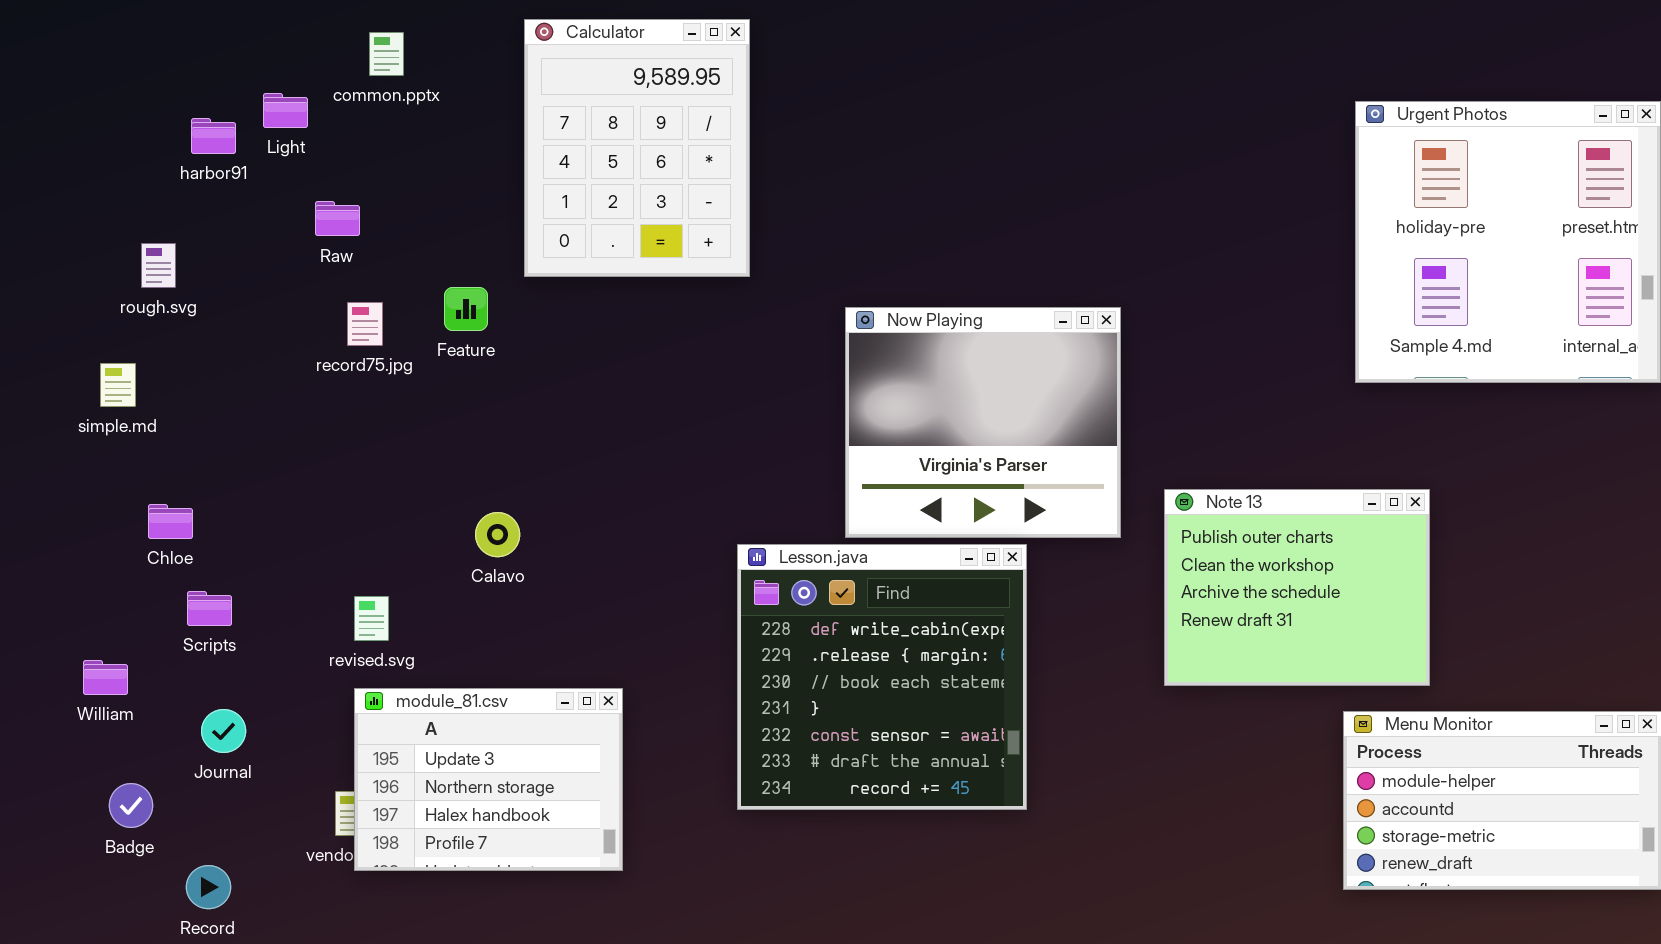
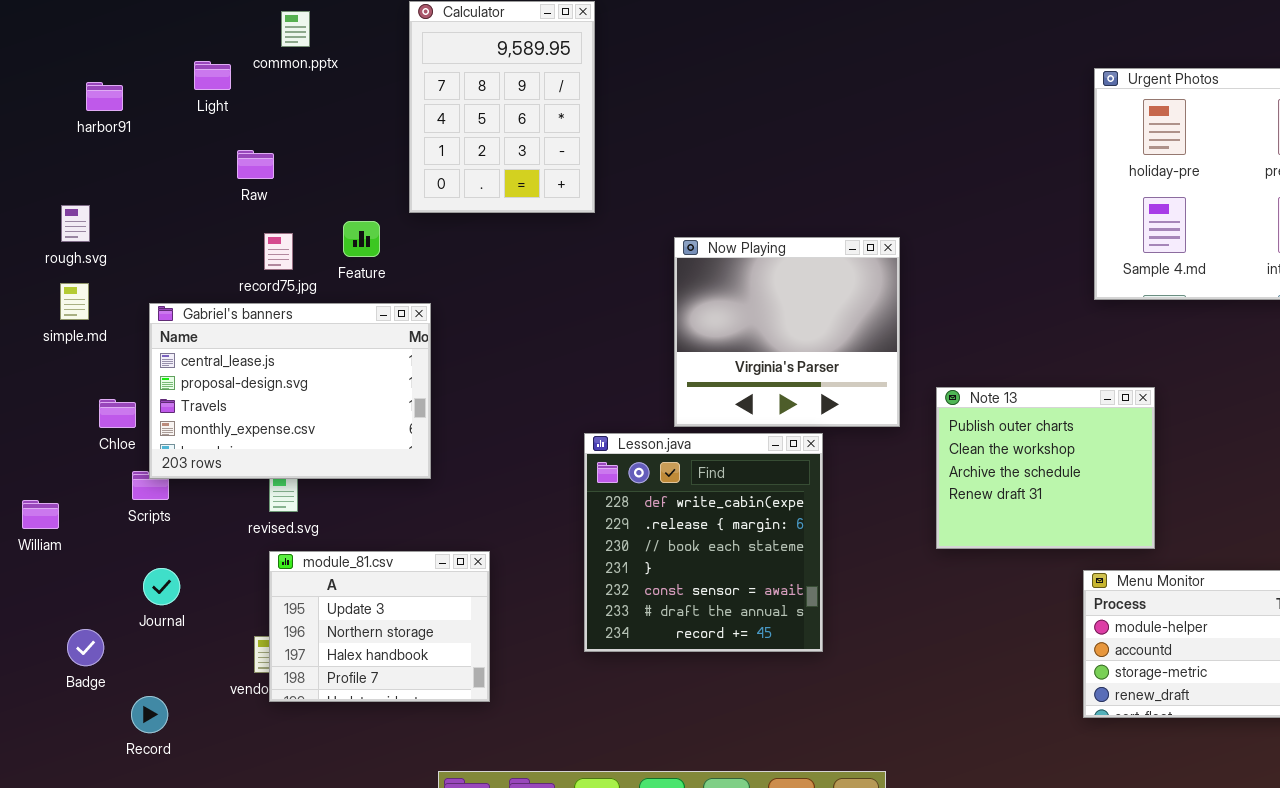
harbor91: [191,118,236,154] -> [86,82,123,111], moved
rough.svg: [141,243,176,288] -> [61,205,90,242], moved
Gabriel's banners: none -> [149,303,431,479], opened
William: [83,660,128,695] -> [22,500,59,529], moved

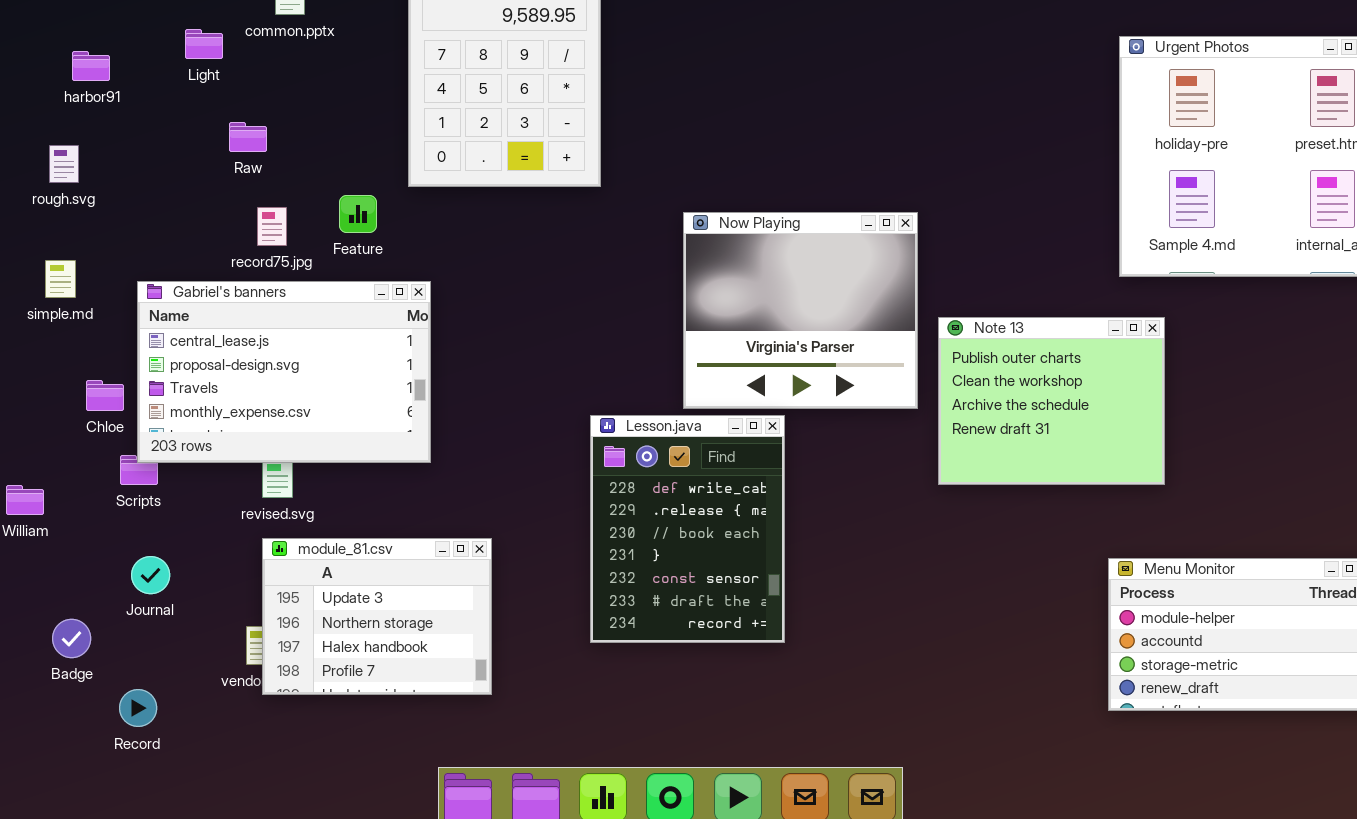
rough.svg: [61,205,90,242] -> [49,145,79,183], moved
Note 13: [936,387,1155,549] -> [938,317,1165,485], moved
Lesson.java: [584,433,823,652] -> [590,415,785,643], resized

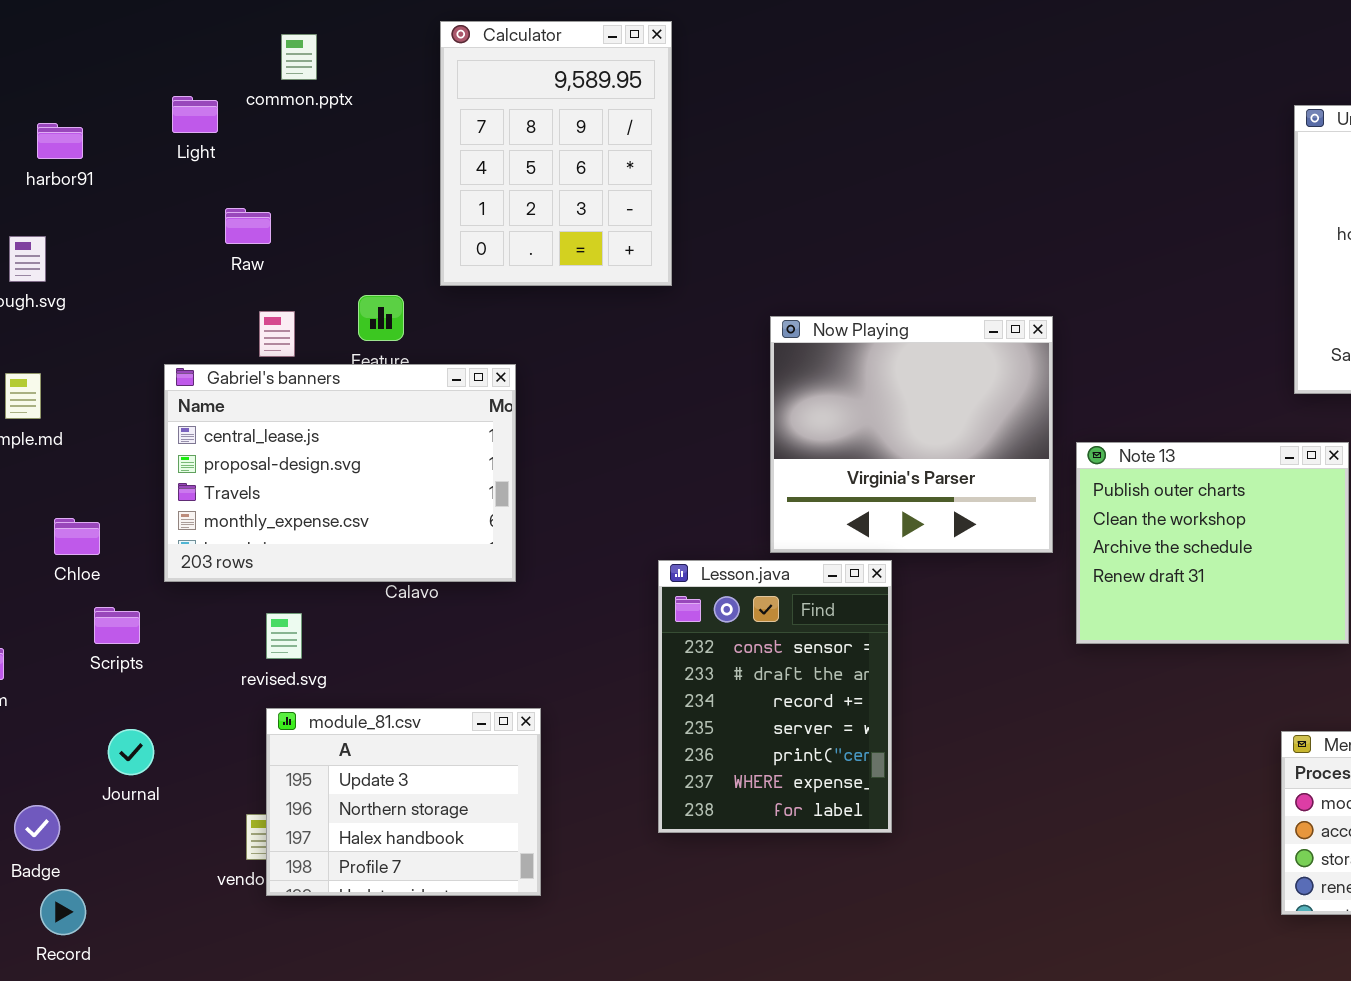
Gabriel's banners: [137,281,431,463] -> [164,364,516,582], moved
Lesson.java: [590,415,785,643] -> [658,560,892,833], scrolled down 4 rows
Record: [119,689,157,727] -> [40,889,86,935], moved

